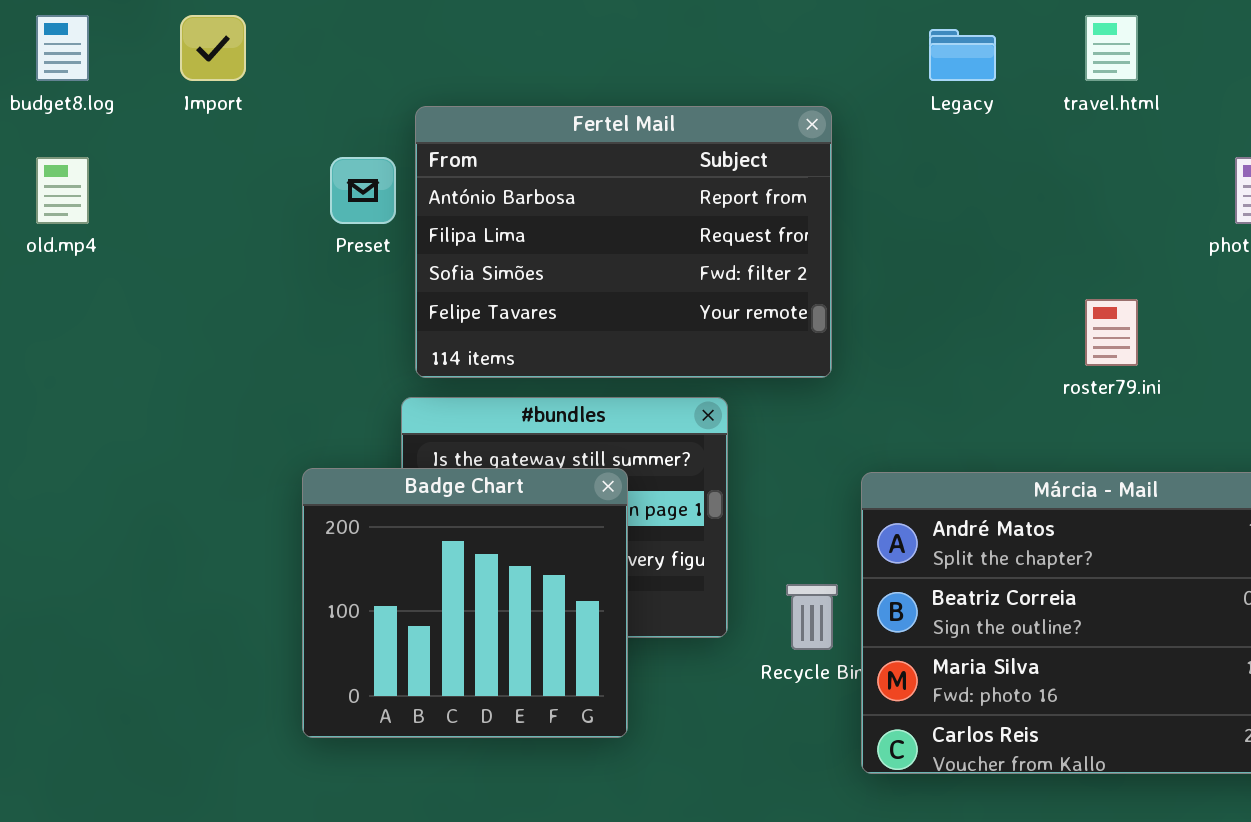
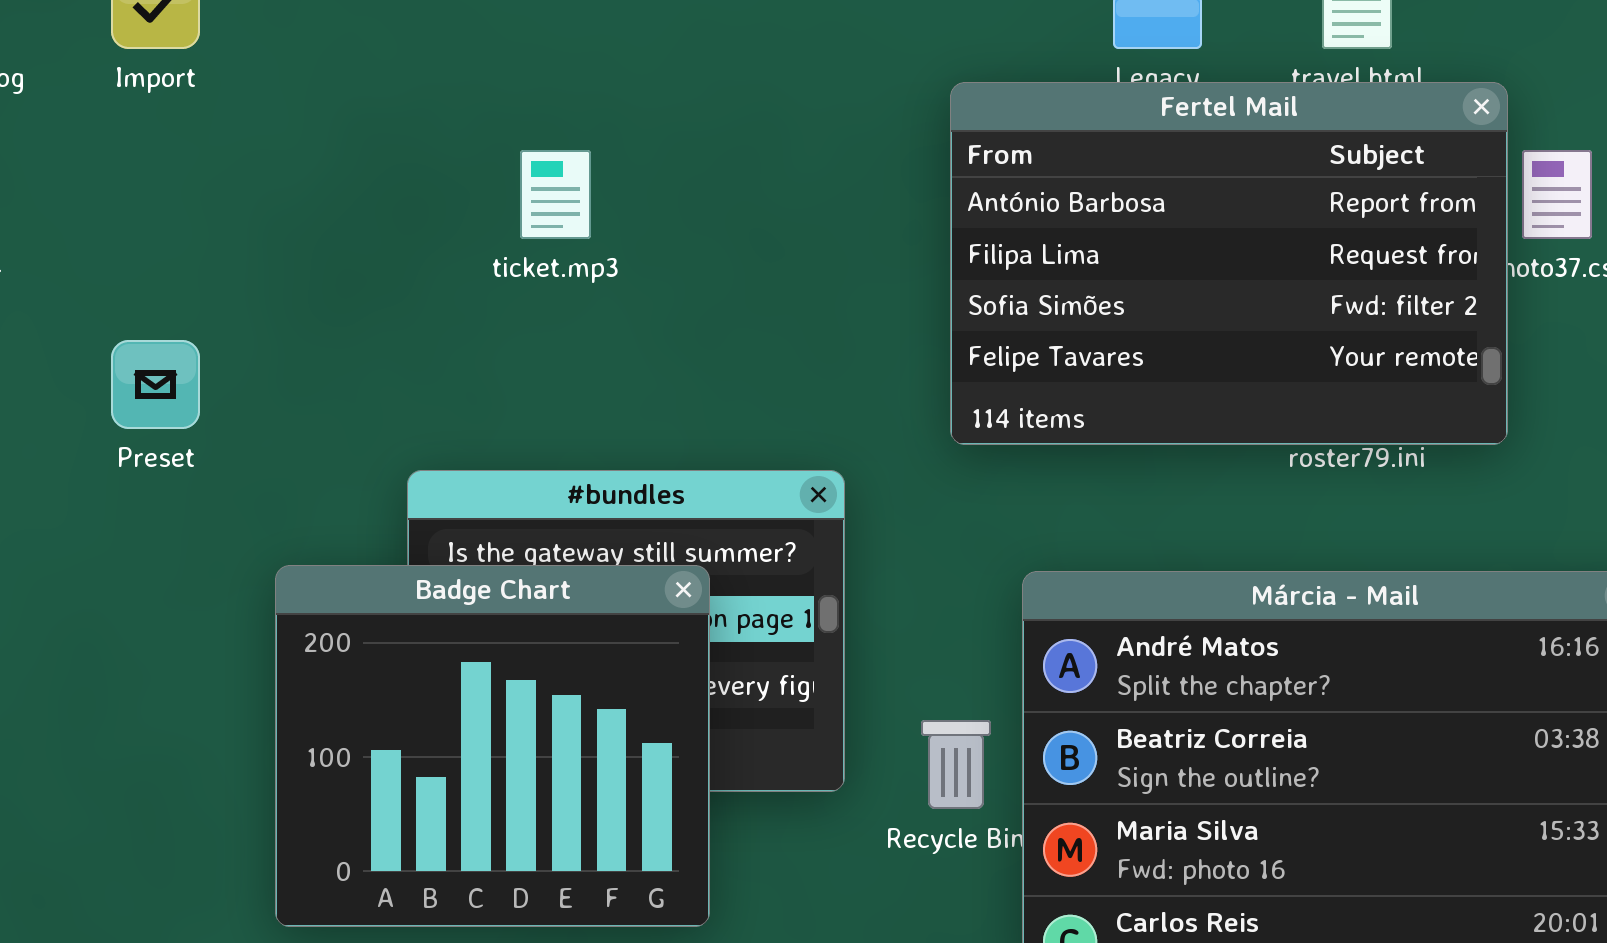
Fertel Mail: [415,106,832,378] -> [950,82,1508,445], moved
Preset: [330,157,396,224] -> [111,340,200,429], moved

